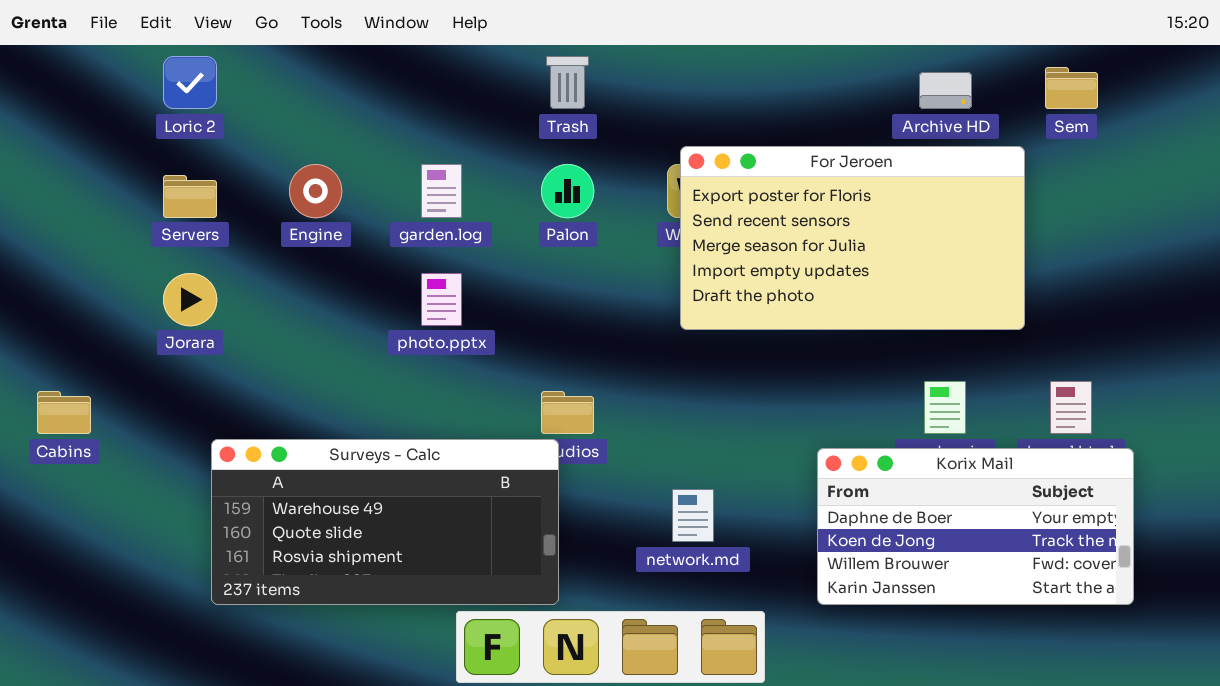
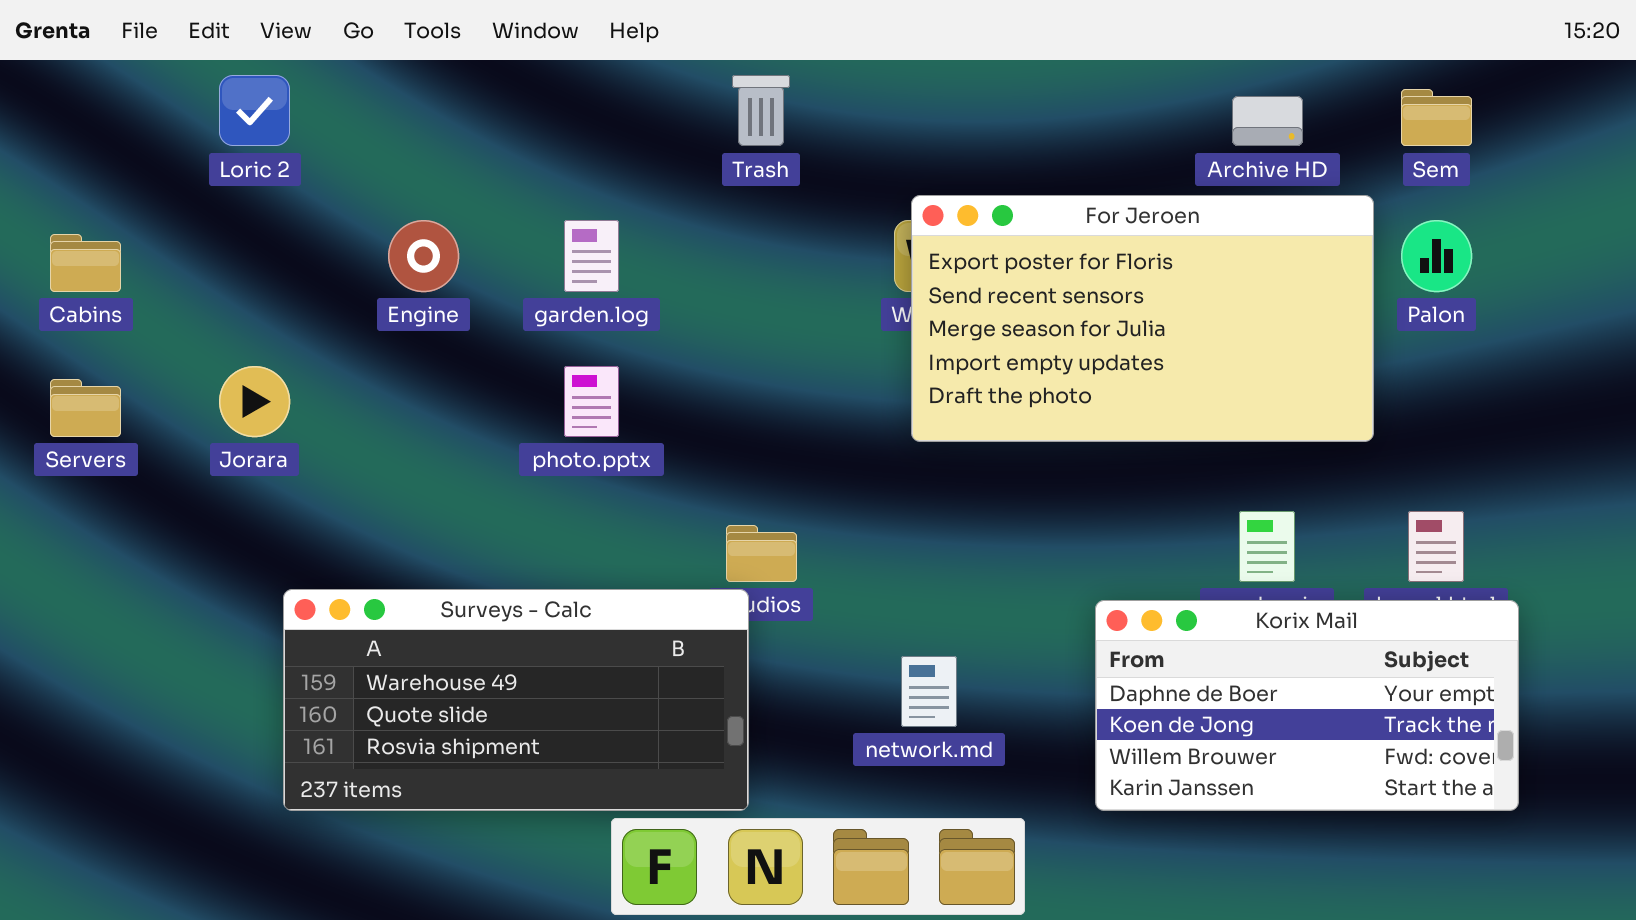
Palon: [541,164,594,218] -> [1401,220,1472,292], moved
Servers: [163,175,217,218] -> [50,379,121,437], moved
Cabins: [37,391,91,434] -> [50,234,121,292], moved

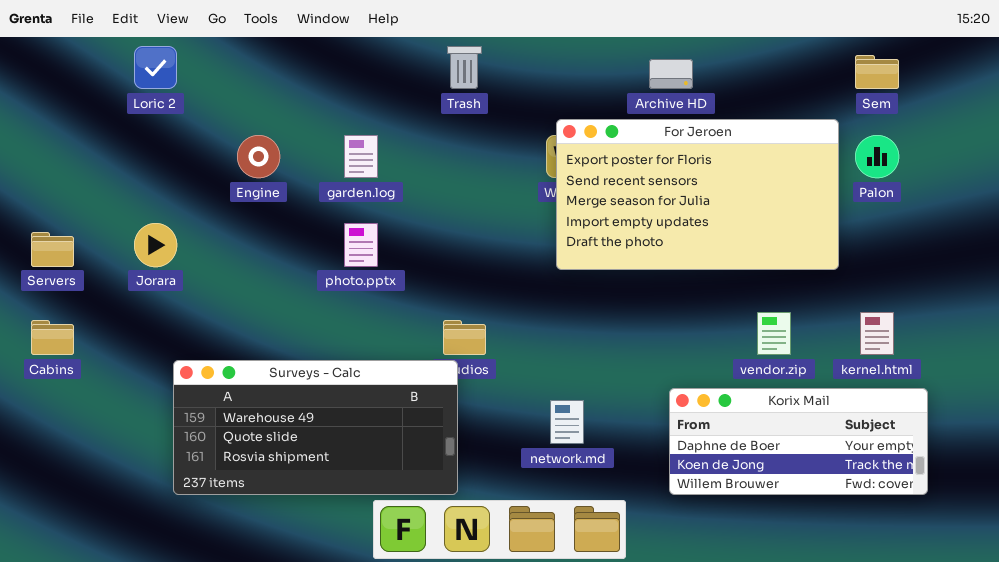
Archive HD: [1232,96,1303,146] -> [649,59,693,89], moved
Cabins: [50,234,121,292] -> [31,320,74,355], moved
Korix Mail: [1095,600,1519,811] -> [669,388,928,495], resized

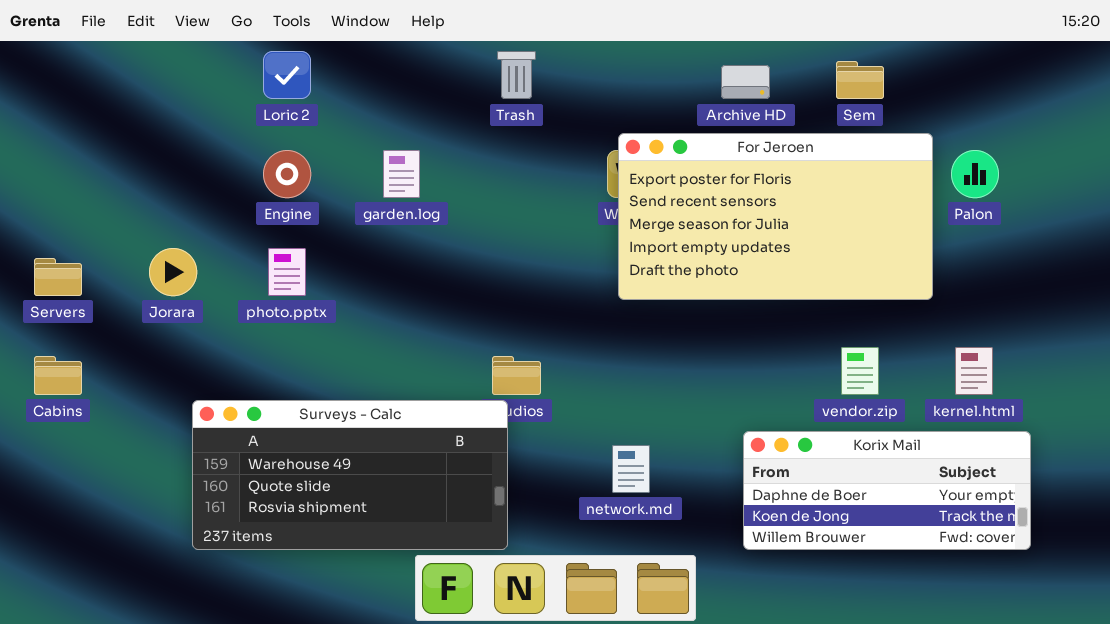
Loric 2: [134,46,177,89] -> [263,51,311,99], moved
Sem: [855,55,899,89] -> [836,61,884,99], moved
photo.pptx: [344,223,378,267] -> [268,248,306,296], moved

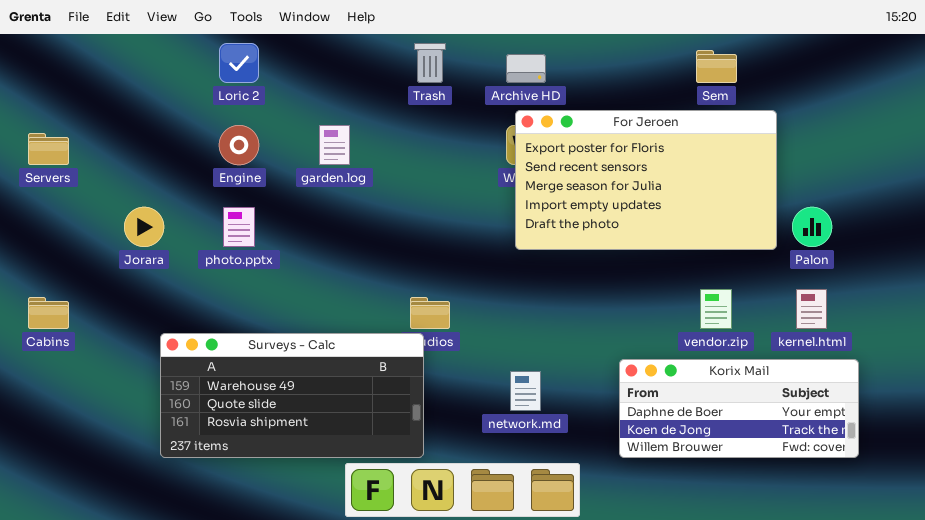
Archive HD: [721,65,770,99] -> [506,54,546,83], moved
Palon: [951,150,999,198] -> [792,207,832,247], moved
Servers: [34,258,82,296] -> [28,133,69,165], moved

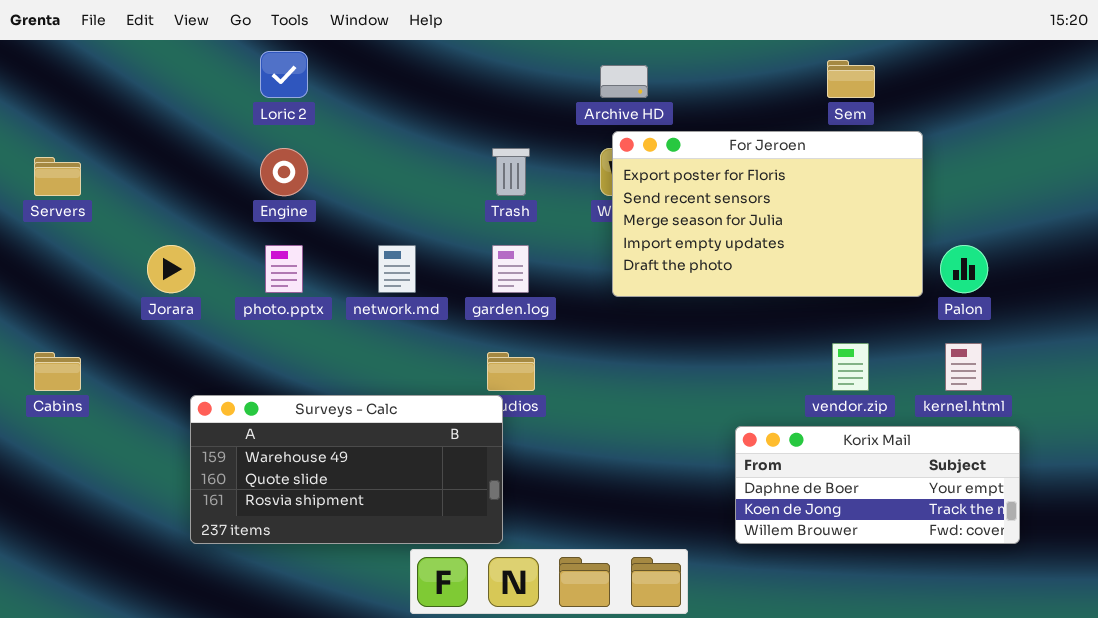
Trash: [414,43,446,83] -> [492,148,530,196], moved
garden.log: [319,125,350,165] -> [492,245,529,293], moved
network.md: [510,371,541,411] -> [378,245,416,293], moved

